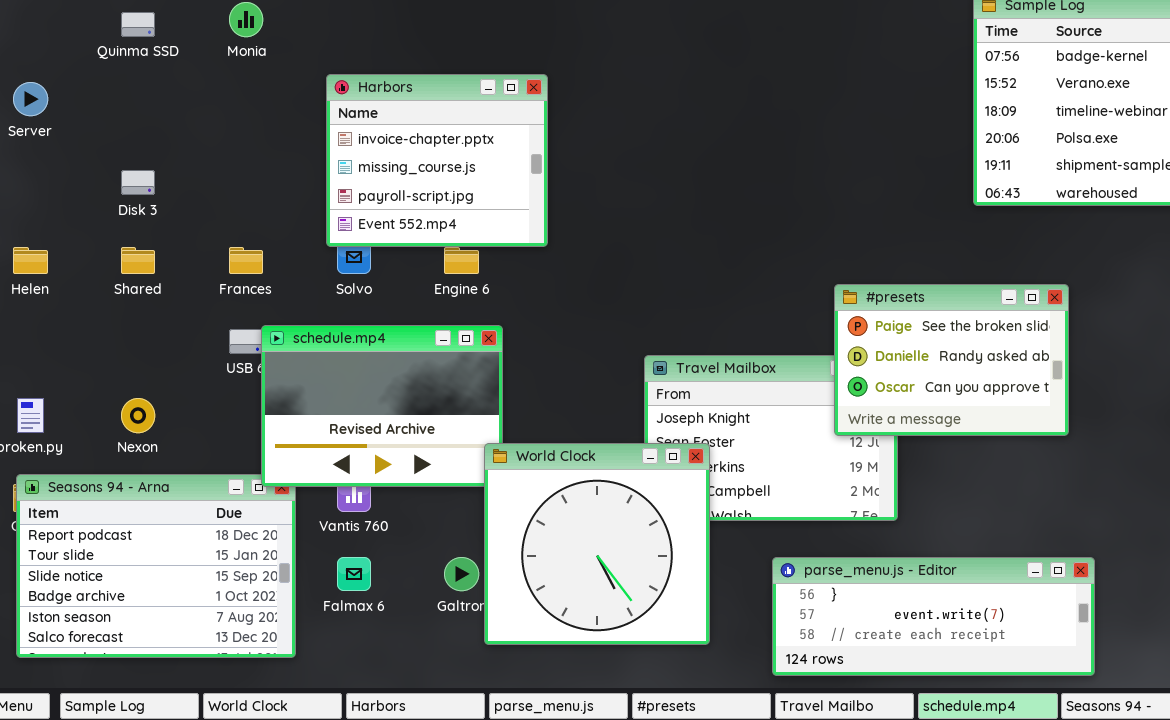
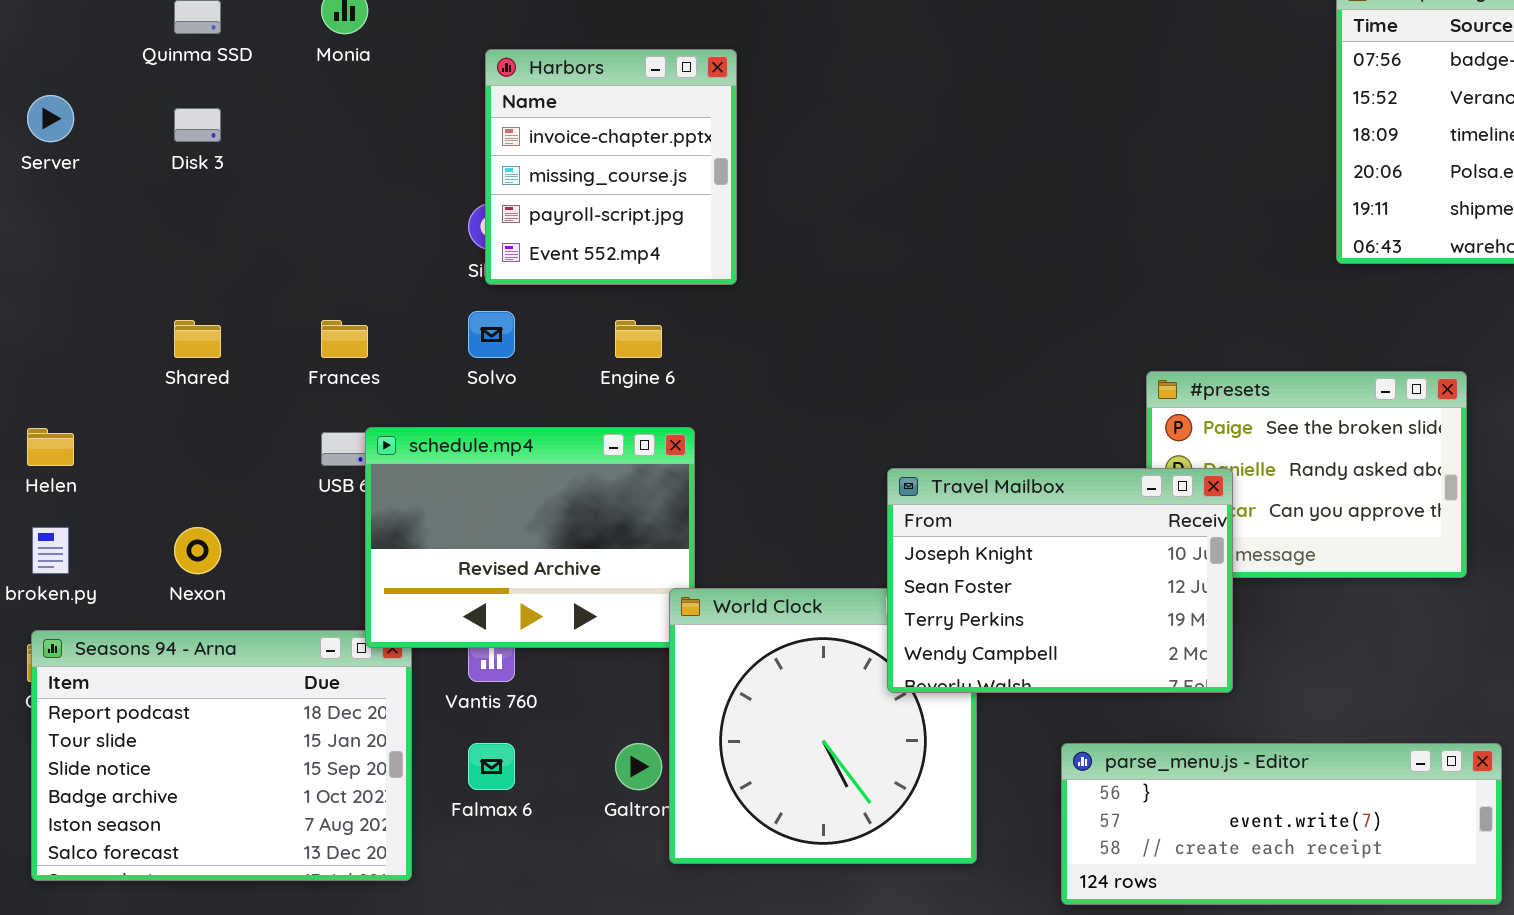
Harbors: [326,74,548,247] -> [485,49,737,285], moved, resized
Disk 3: [121,170,155,195] -> [174,108,221,142], moved
Helen: [13,247,48,274] -> [27,428,74,466], moved
Travel Mailbox: [644,355,898,521] -> [887,468,1233,693], raised

